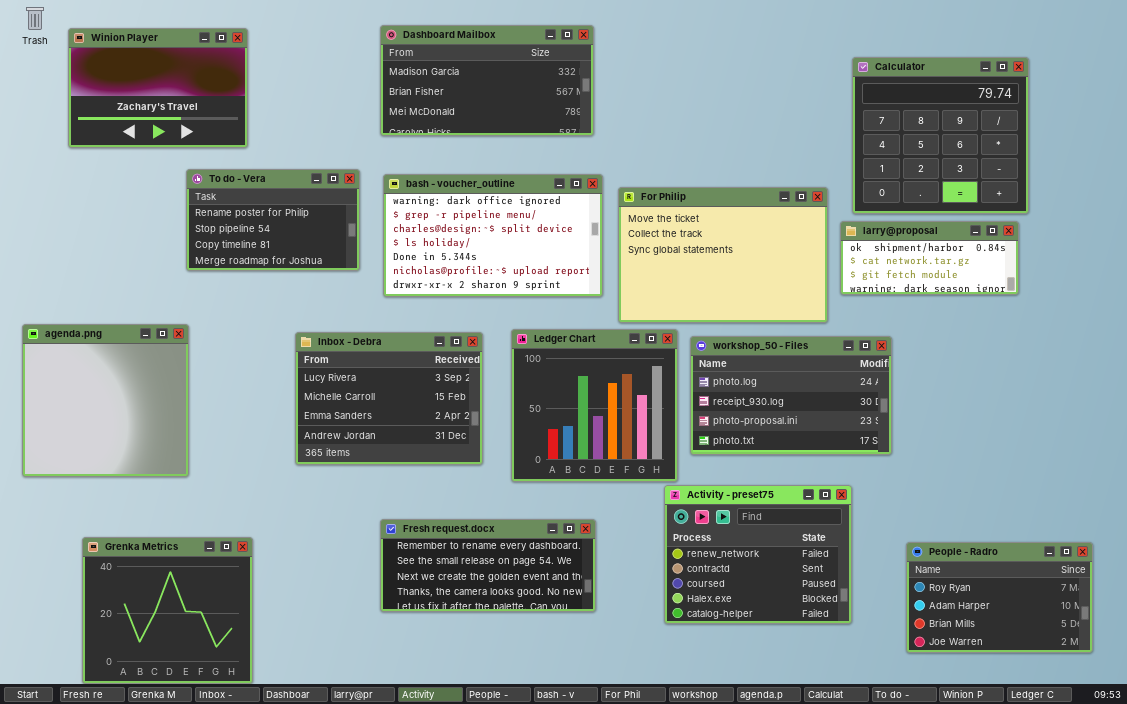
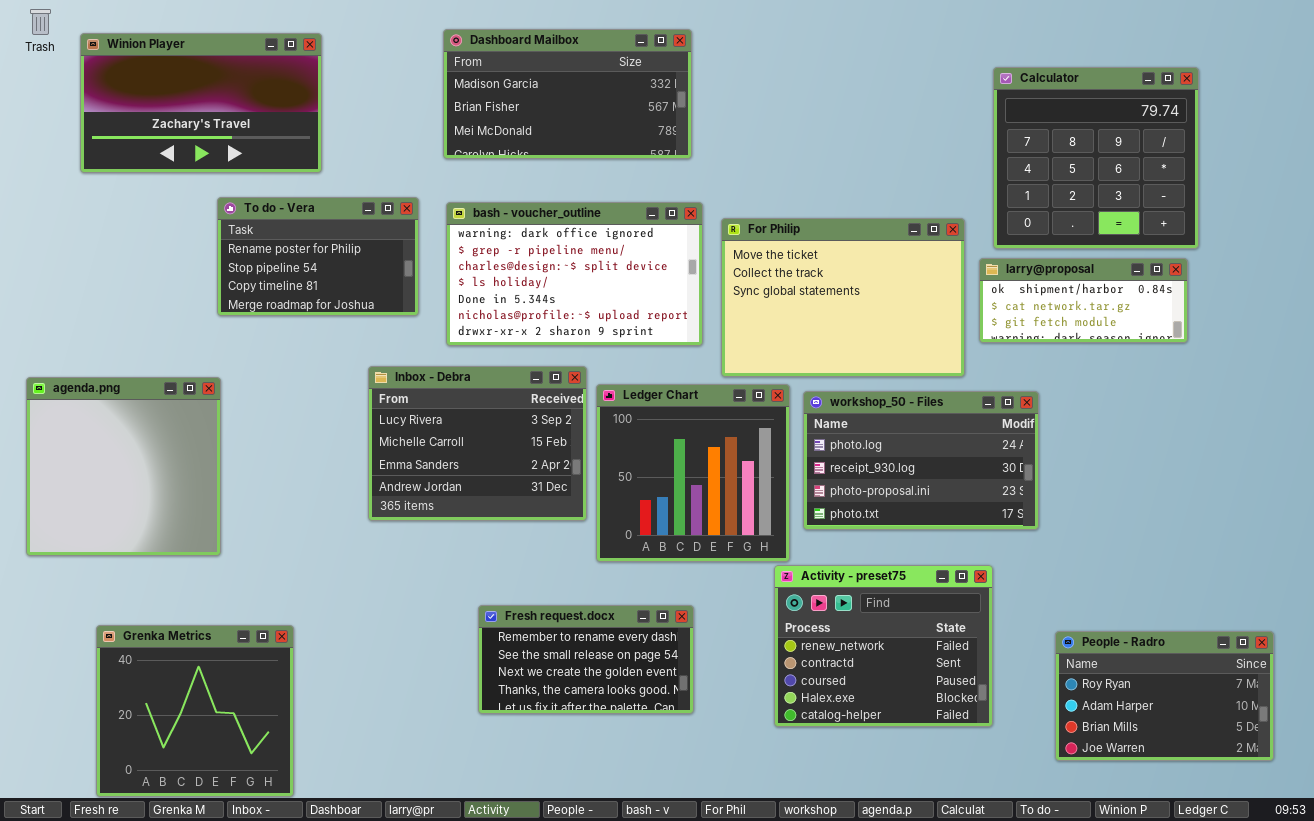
Winion Player: [68,28,248,148] -> [80,33,322,173], resized
Inbox - Debra: [295,332,483,465] -> [368,366,587,521], moved
Fresh request.docx: [380,519,596,612] -> [478,605,694,714], resized

